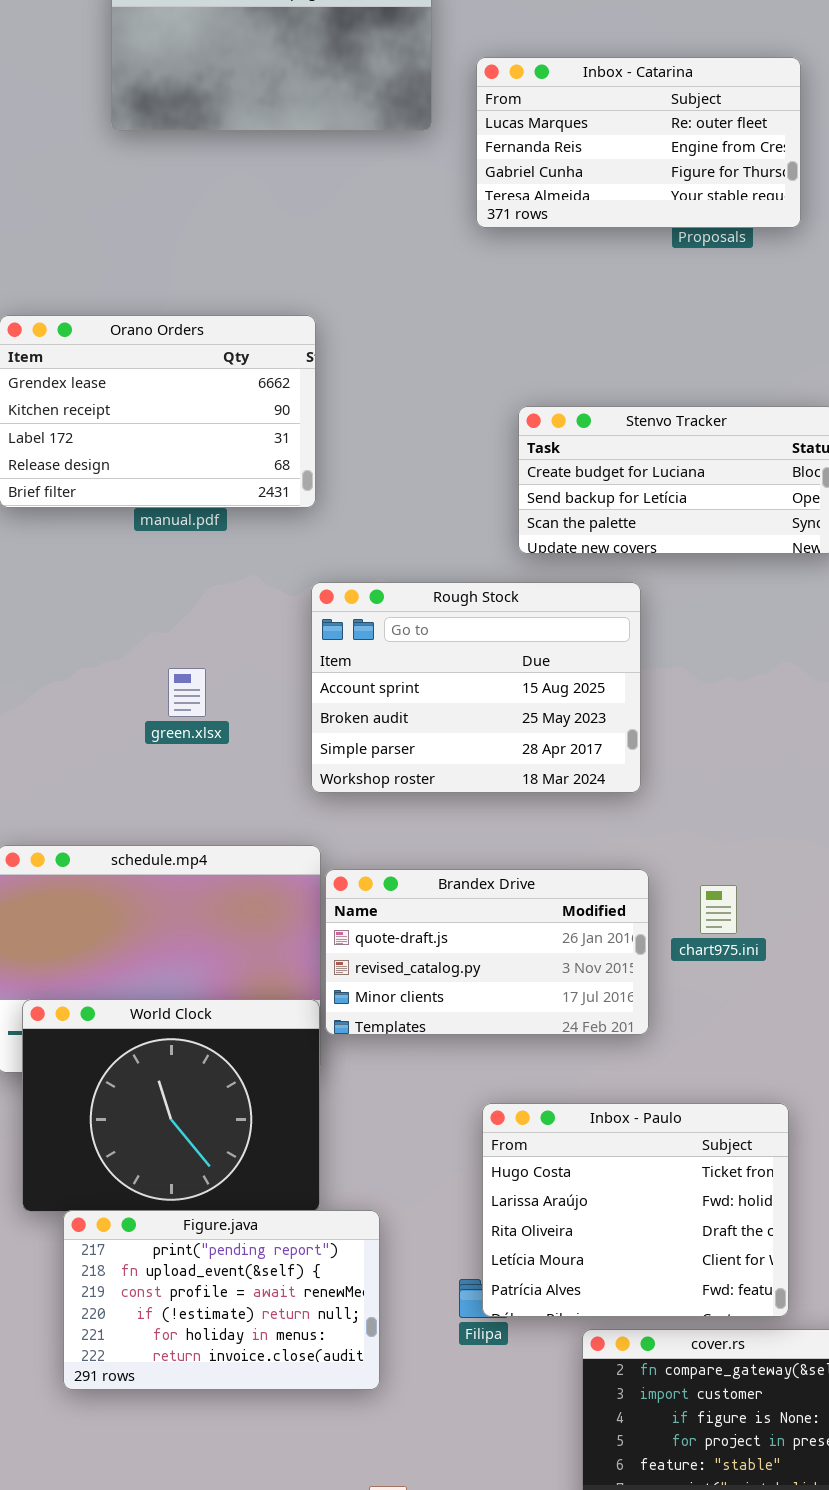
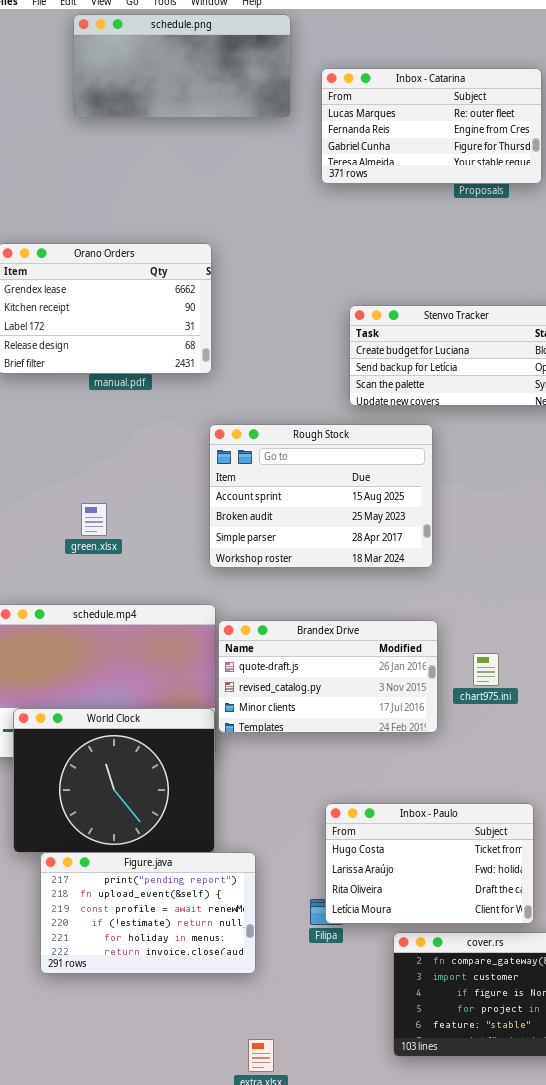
green.xlsx: [168,668,206,717] -> [81,503,107,536], moved
chart975.ini: [700,885,737,934] -> [473,653,499,686], moved
Inbox - Paulo: [482,1103,789,1317] -> [325,803,534,924], resized

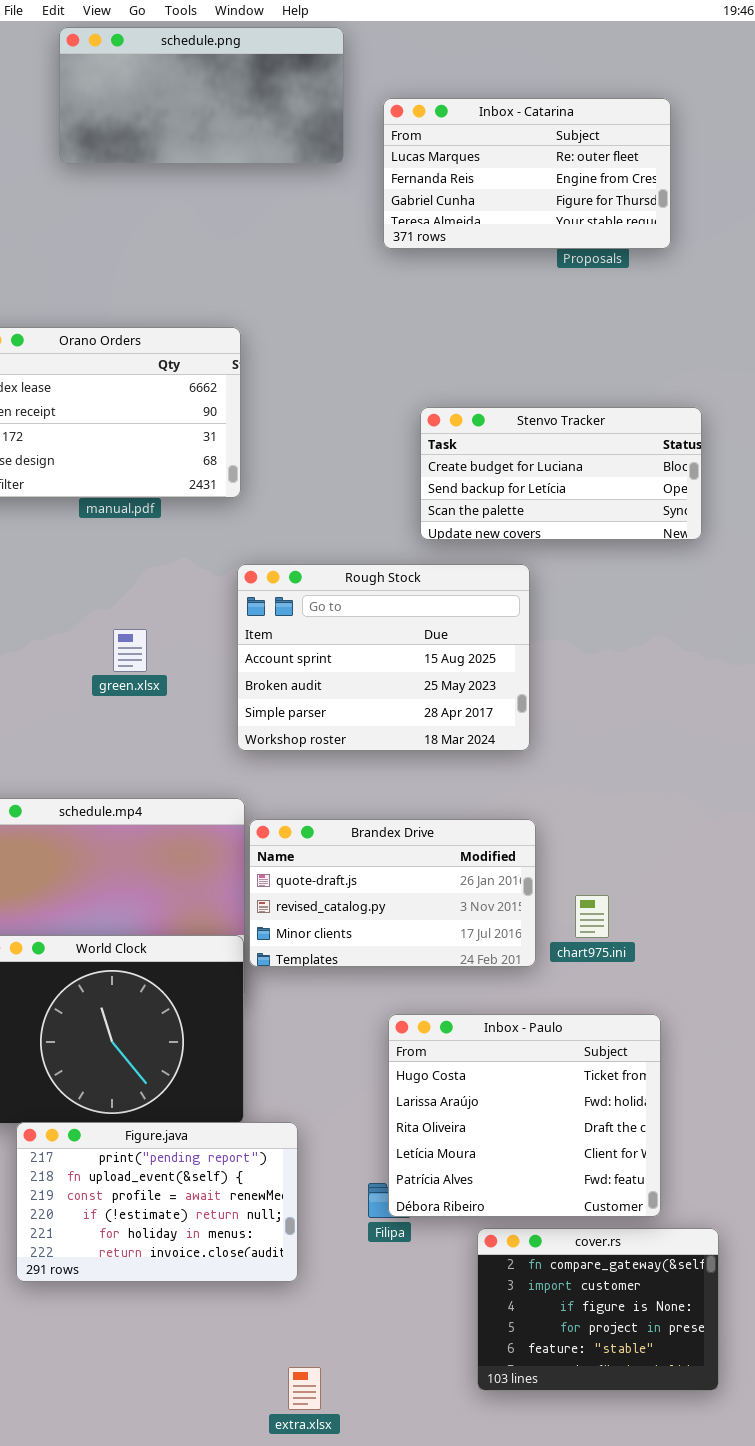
green.xlsx: [81,503,107,536] -> [113,629,147,672], moved
chart975.ini: [473,653,499,686] -> [575,895,609,938], moved
Inbox - Paulo: [325,803,534,924] -> [388,1014,661,1217], resized

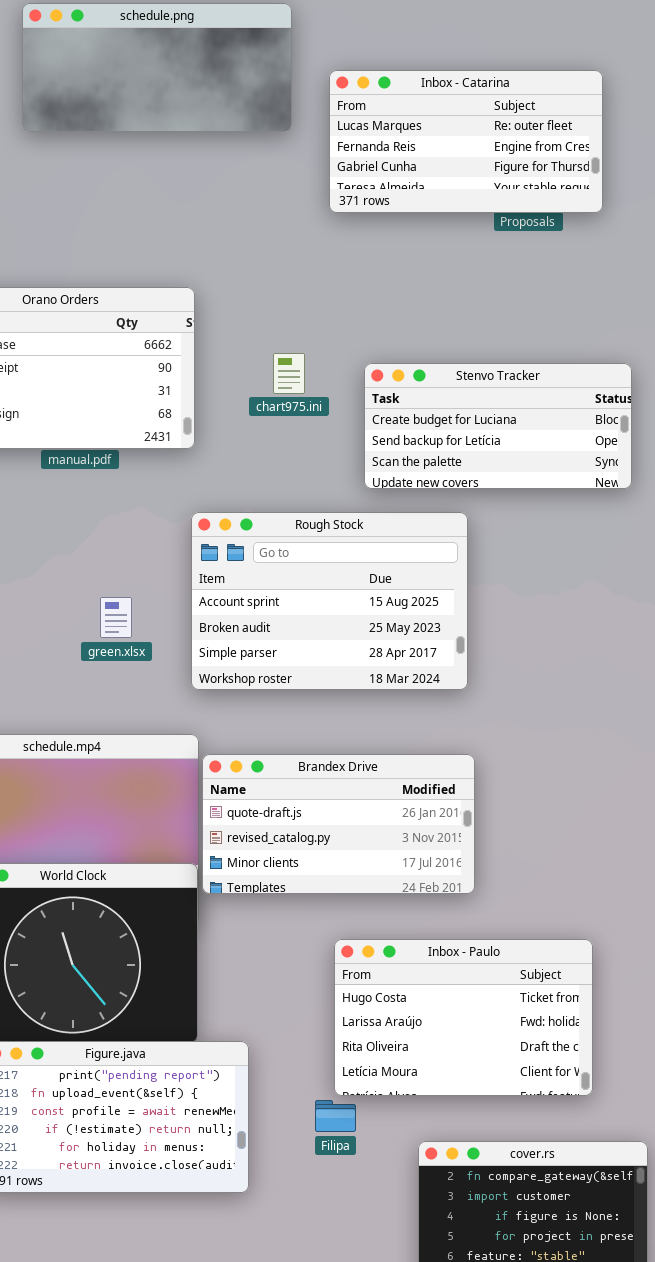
green.xlsx: [113,629,147,672] -> [100,597,132,638], moved
chart975.ini: [575,895,609,938] -> [273,353,305,394], moved
Inbox - Paulo: [388,1014,661,1217] -> [334,939,593,1096], resized

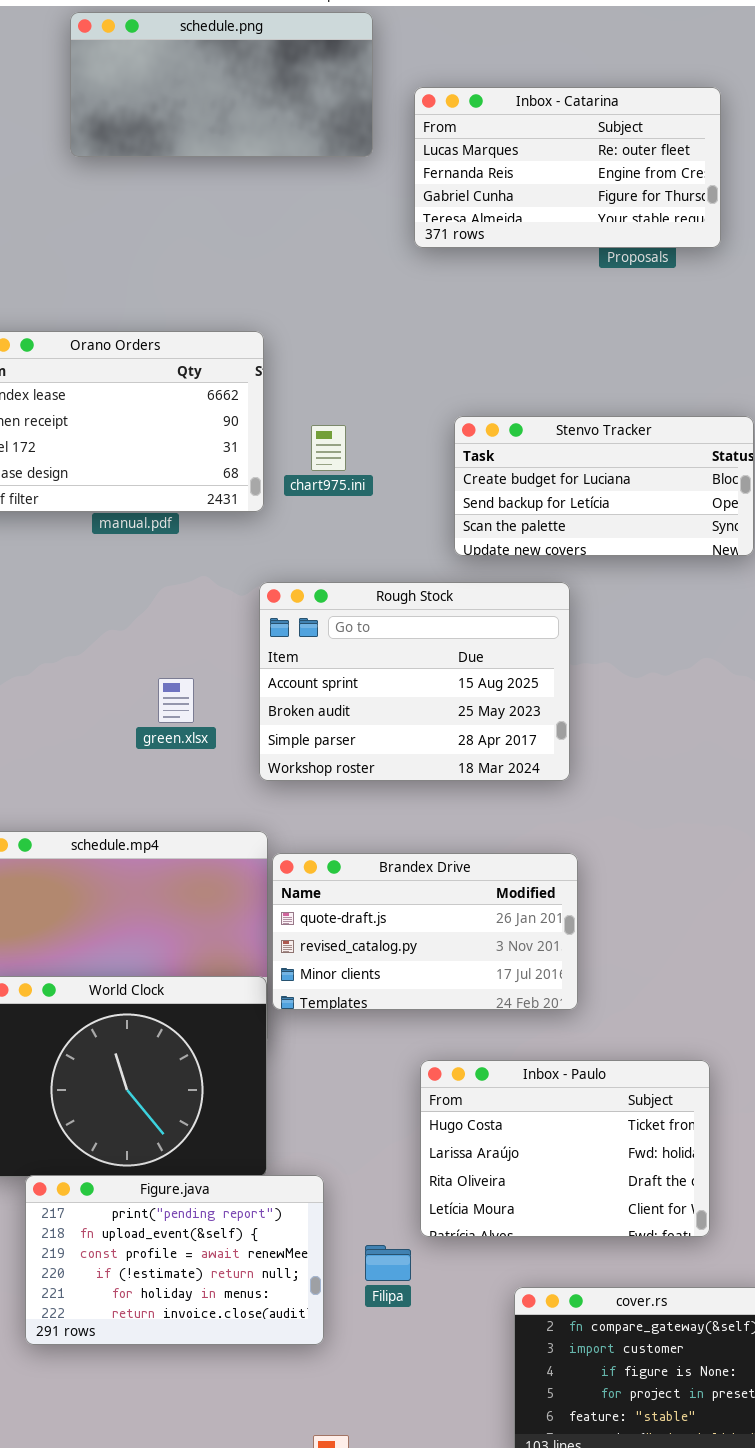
chart975.ini: [273,353,305,394] -> [311,425,346,471], moved
Filipa: [315,1100,356,1132] -> [365,1245,411,1281], moved

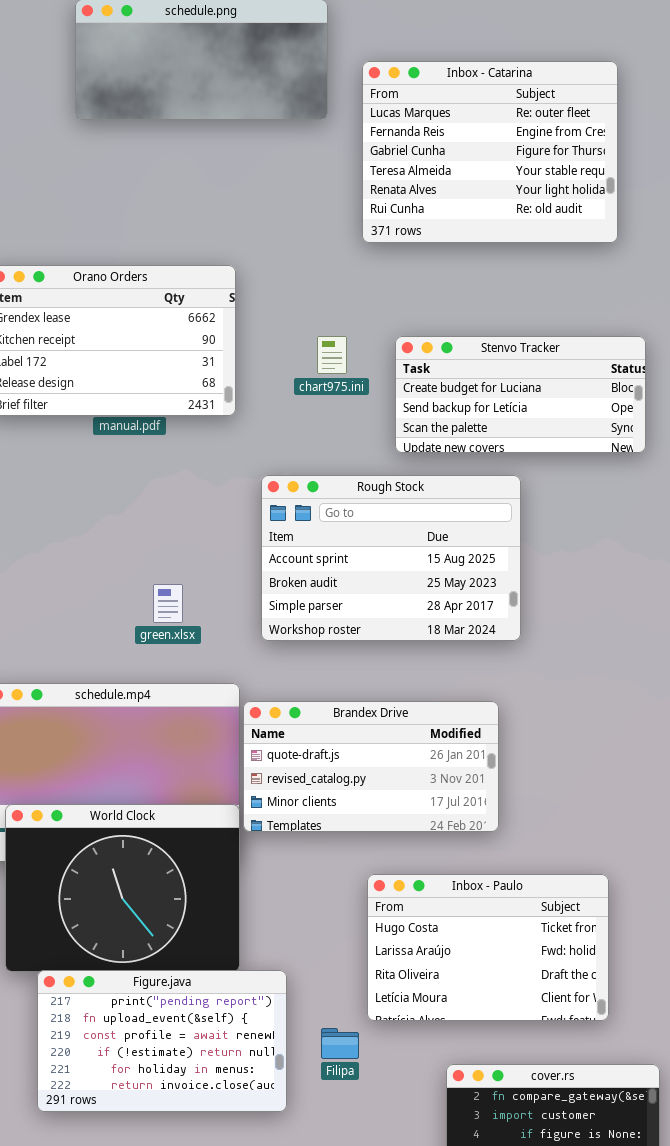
Inbox - Catarina: [414,87,721,248] -> [362,61,618,243], resized
chart975.ini: [311,425,346,471] -> [317,336,347,374], moved
Rough Stock: [259,582,570,781] -> [261,475,521,641], moved
green.xlsx: [158,678,194,723] -> [153,584,183,623], moved

